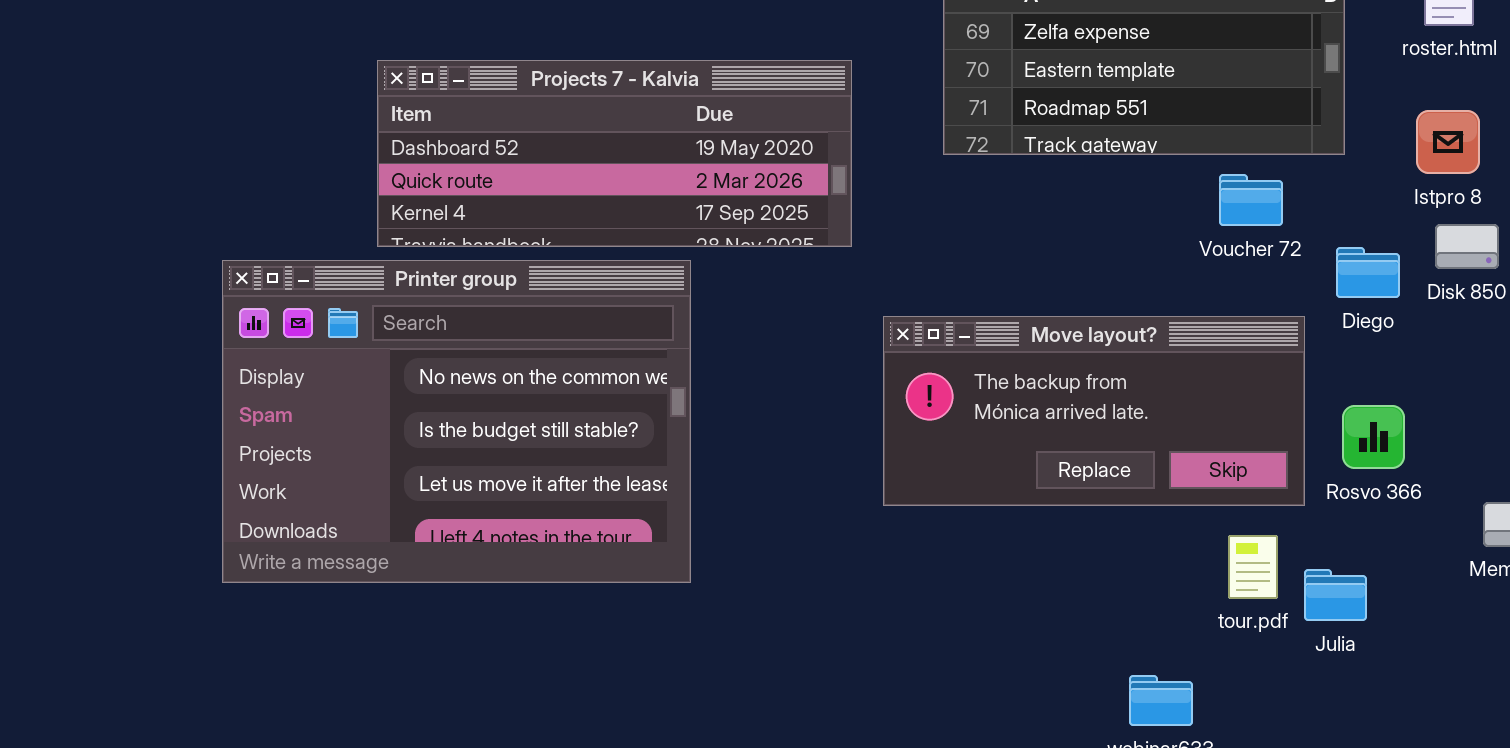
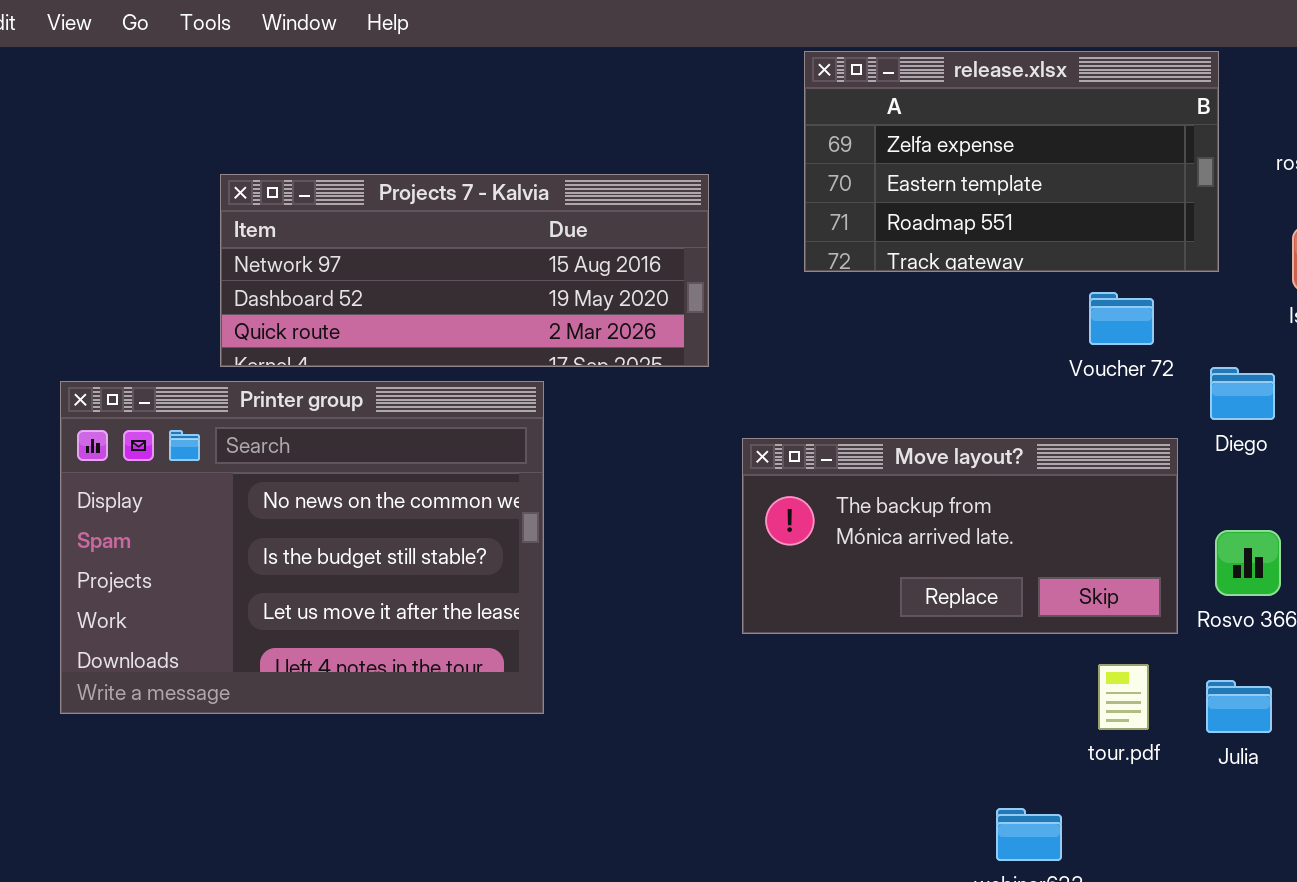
Projects 7 - Kalvia: [377,60,852,247] -> [220,174,709,367], scrolled up 1 row
Julia: [1304,569,1367,621] -> [1206,680,1272,733], moved

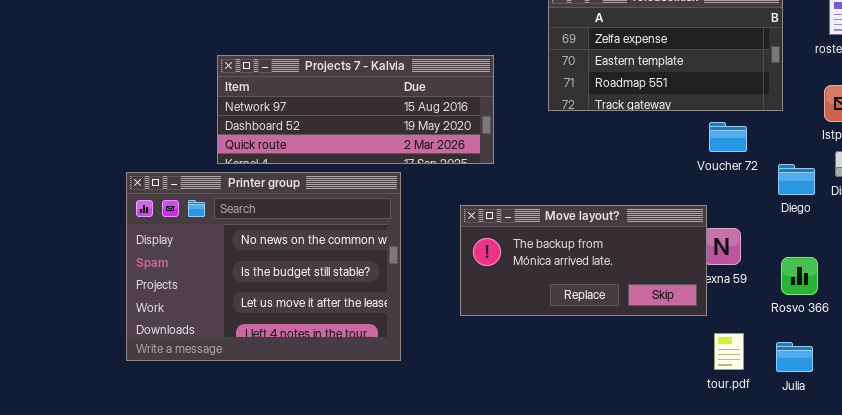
Move layout?: [742,438,1178,634] -> [460,205,707,316], moved

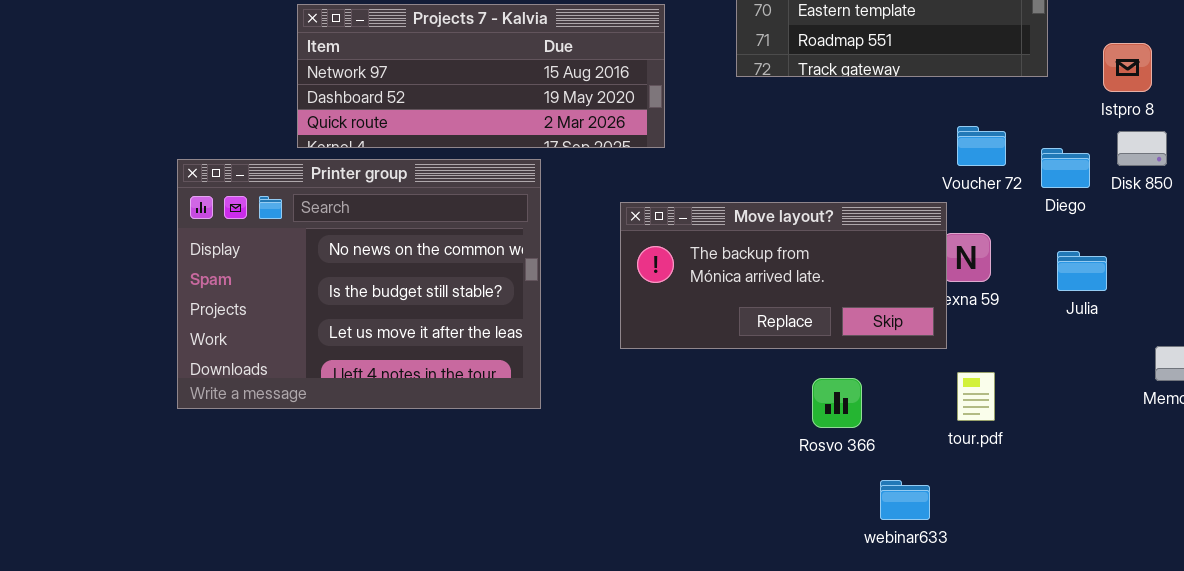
Voucher 72: [709,122,747,152] -> [957,126,1006,166], moved
Rosvo 366: [781,257,818,295] -> [812,378,862,428], moved
Julia: [776,342,813,372] -> [1057,251,1107,291], moved

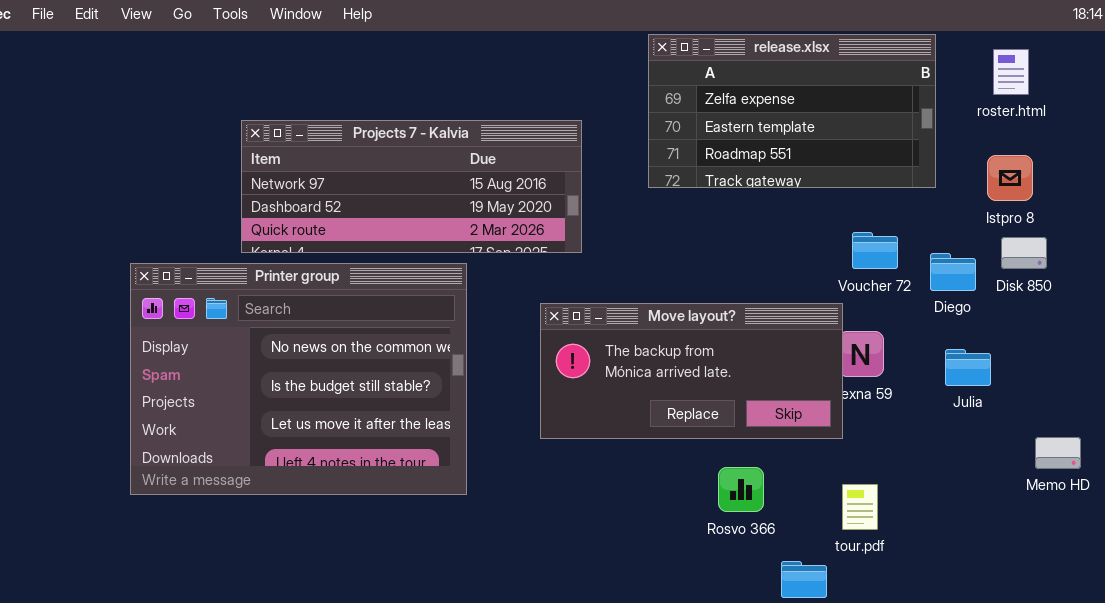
tour.pdf: [957,372,995,421] -> [842,484,878,530], moved

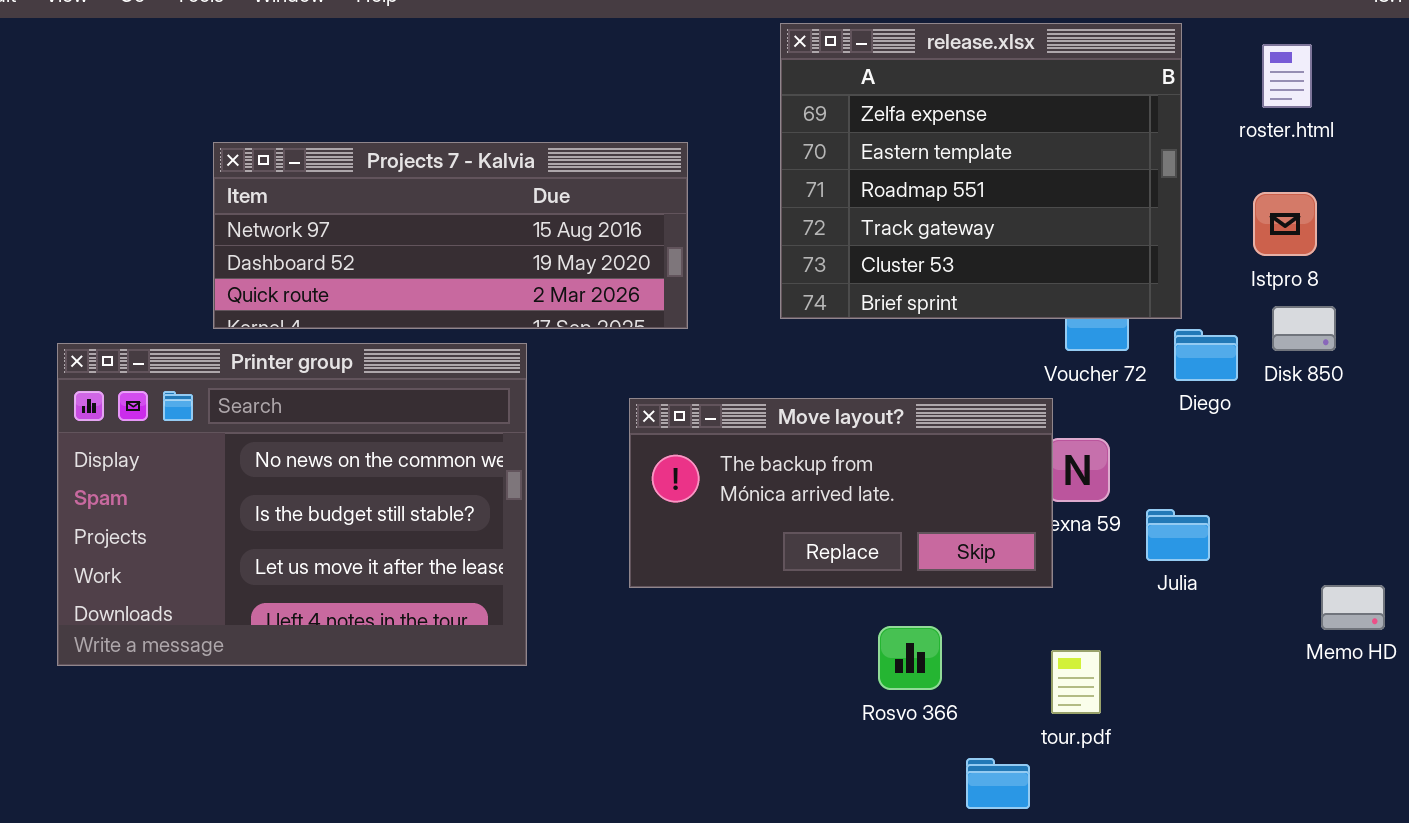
release.xlsx: [648,34,936,188] -> [780,23,1182,319], resized
Julia: [945,349,991,386] -> [1146,509,1210,561], moved

